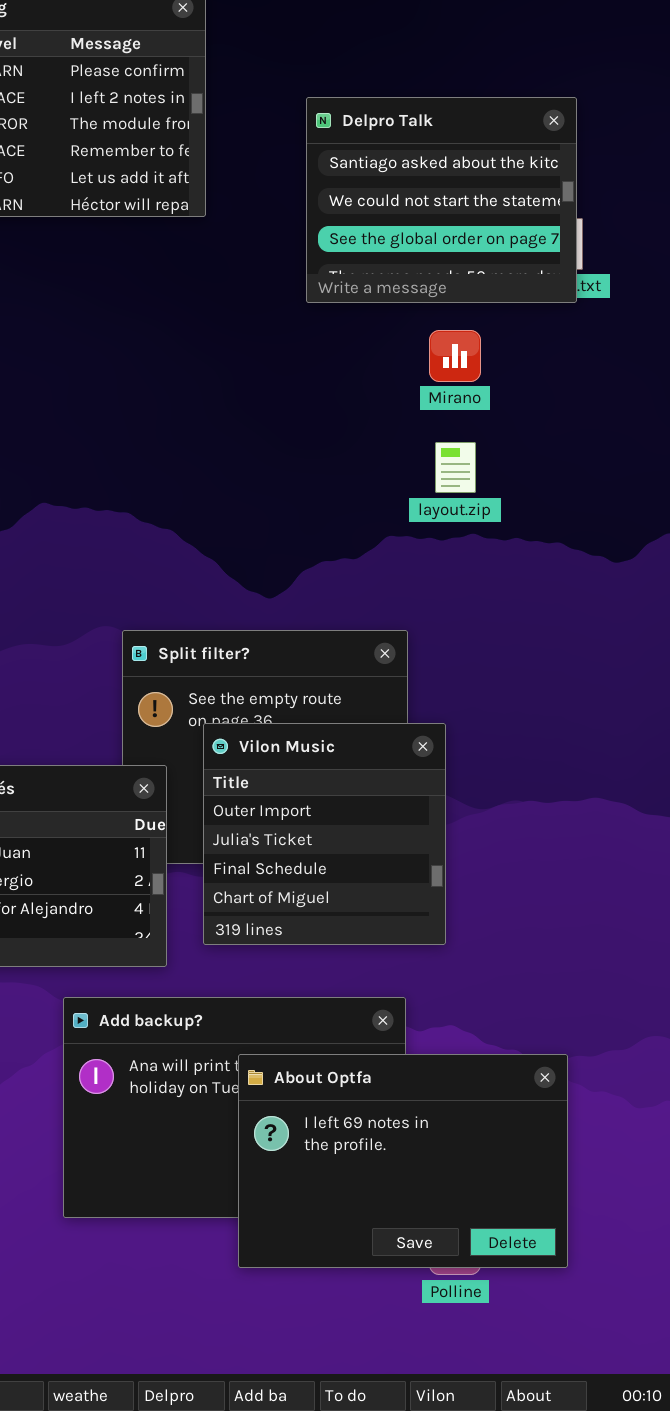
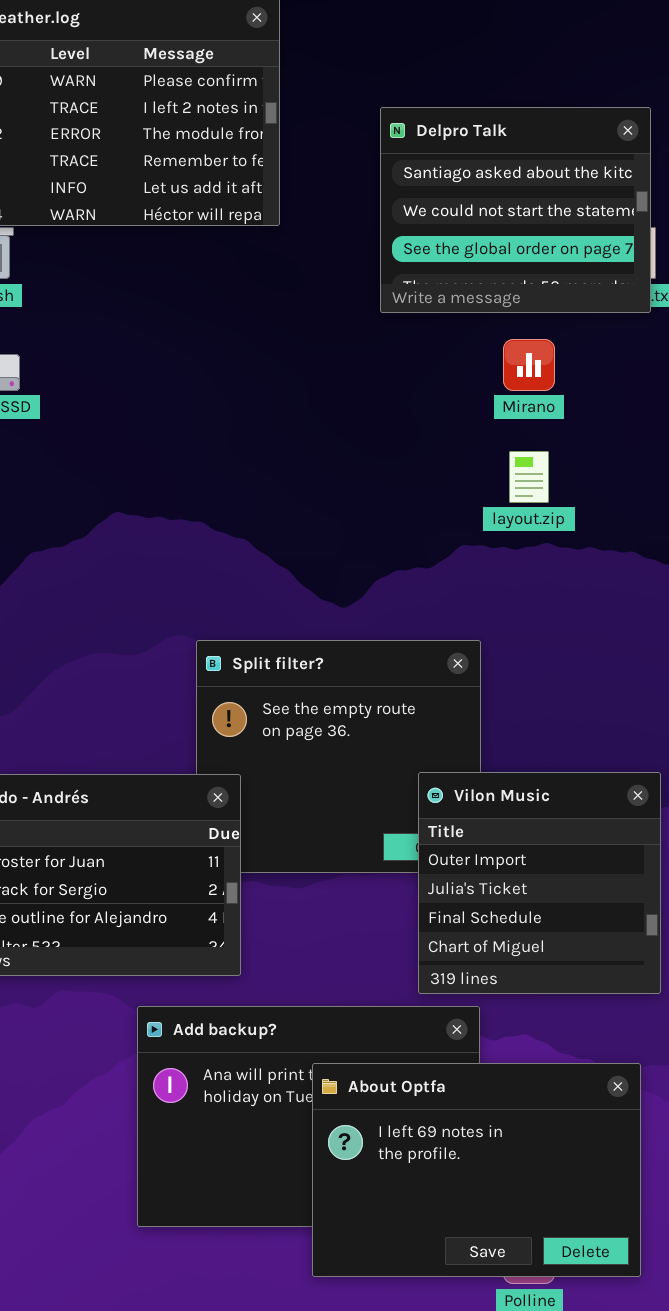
Vilon Music: [203,723,446,945] -> [418,772,661,994], moved

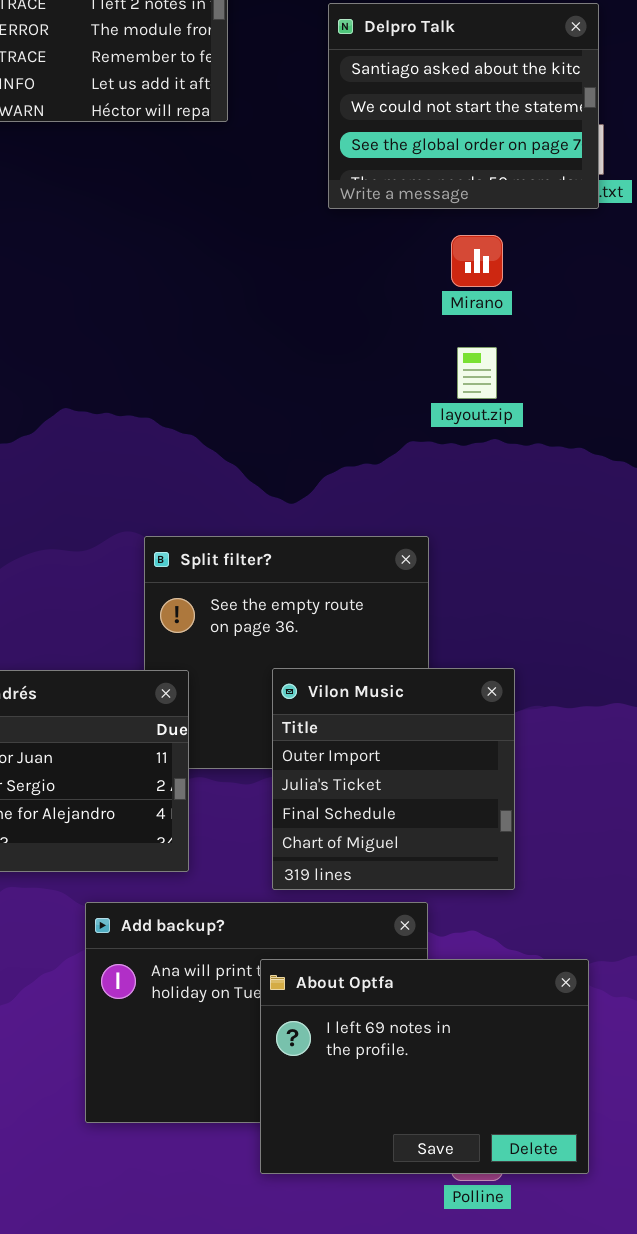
Vilon Music: [418,772,661,994] -> [272,668,515,890], moved

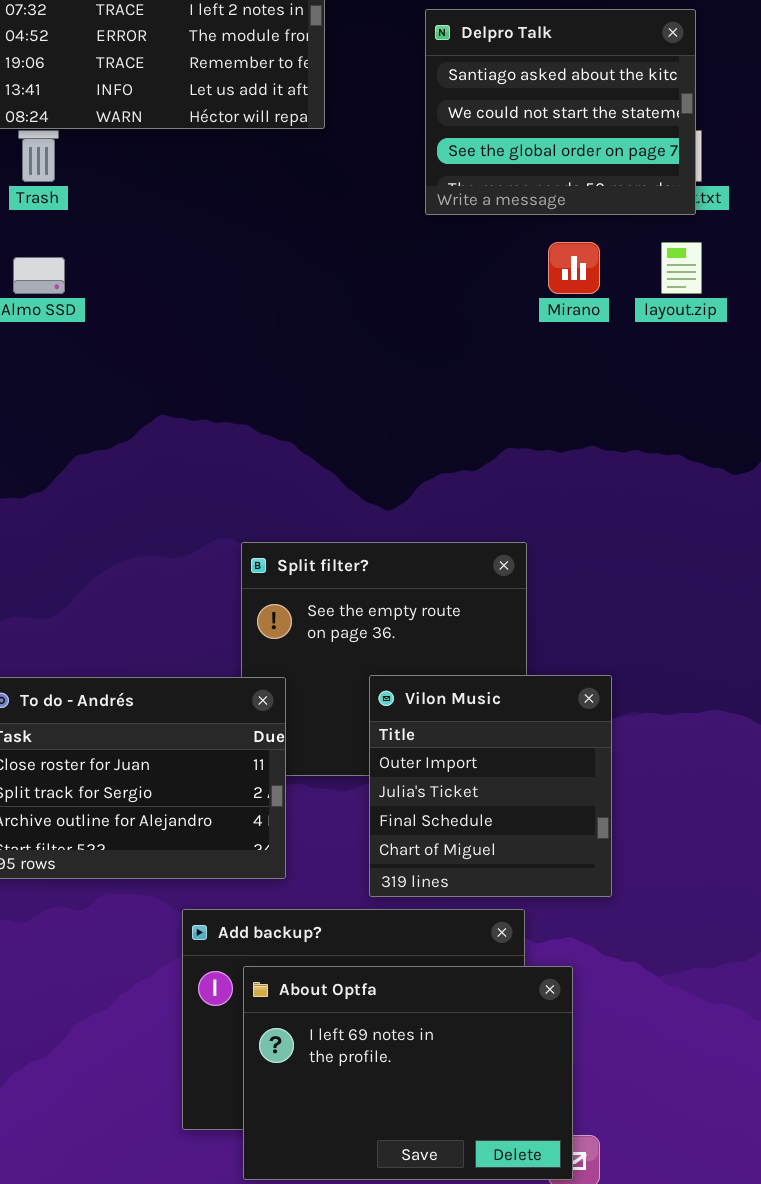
layout.zip: [457,347,497,399] -> [661,242,702,294], moved
About Optfa: [260,959,589,1174] -> [243,966,573,1180], moved

